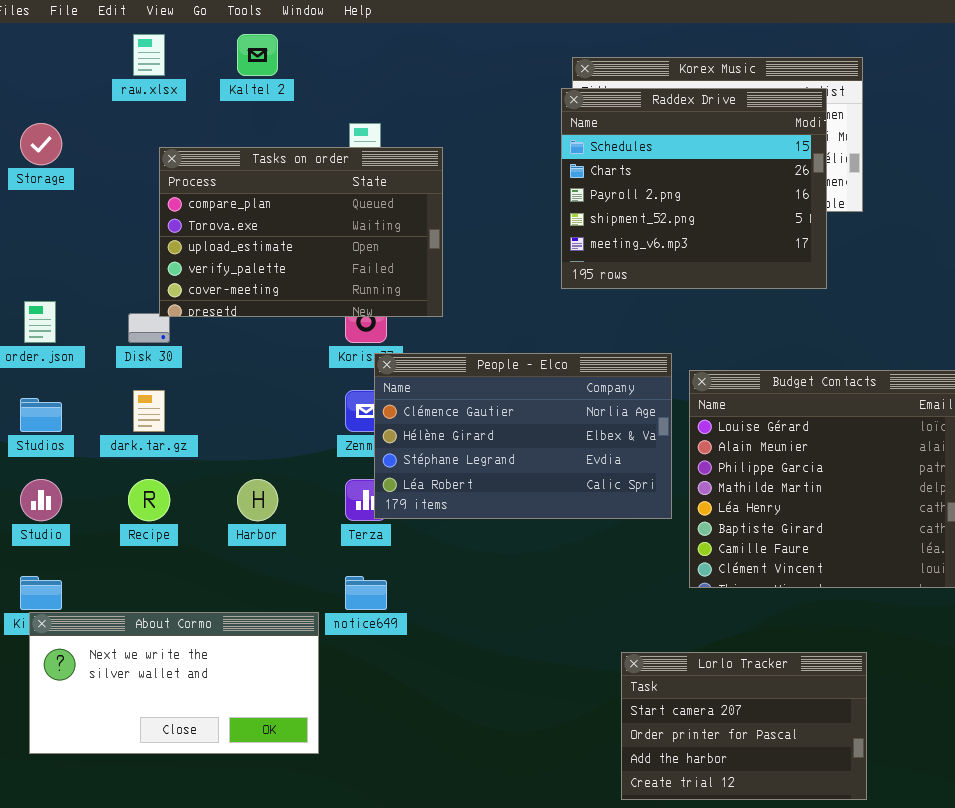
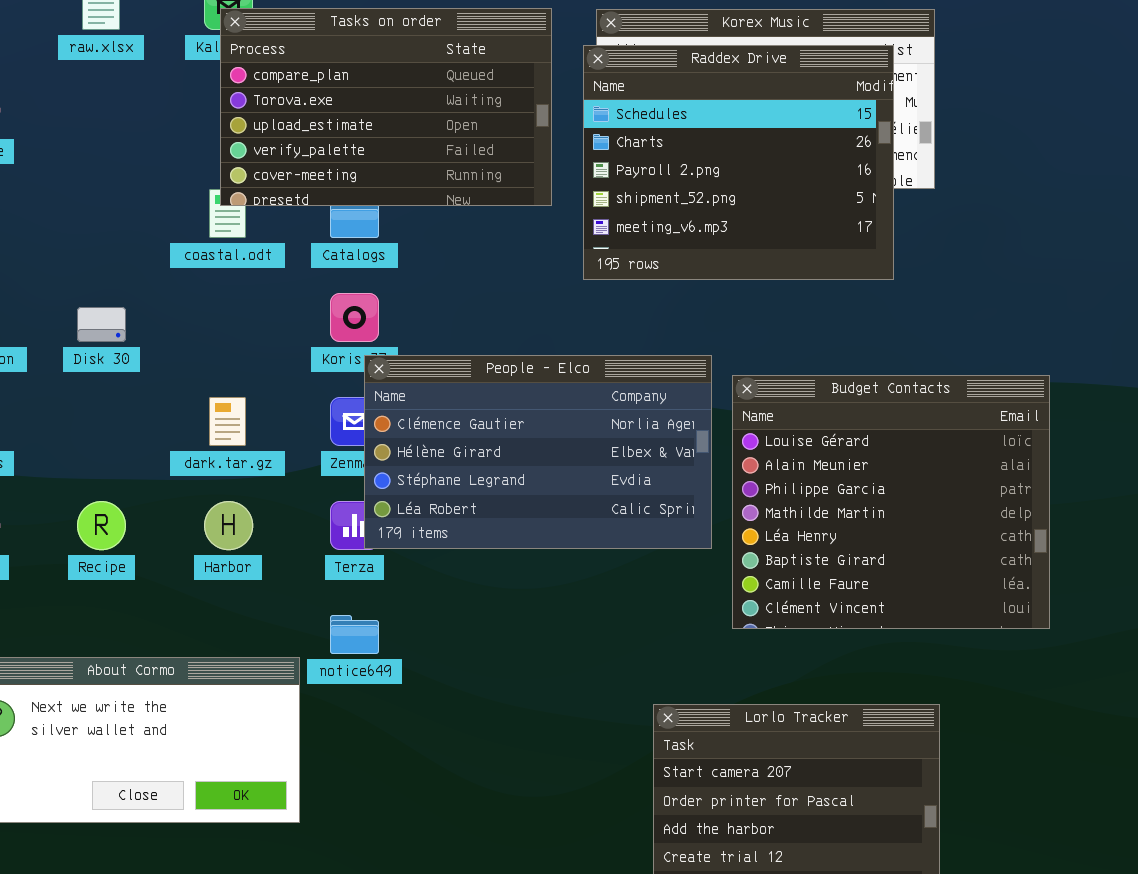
Tasks on order: [159,147,443,317] -> [220,8,552,206], moved
dark.tar.gz: [133,390,165,432] -> [209,397,246,446], moved

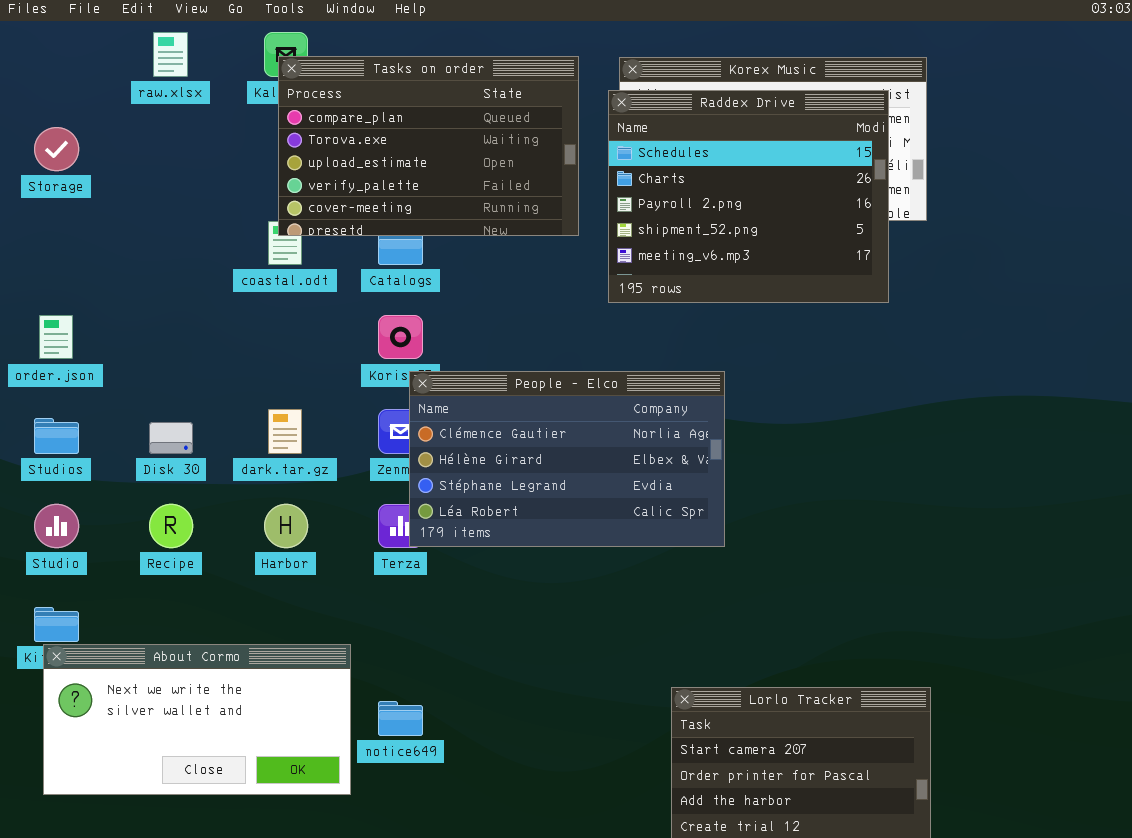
Disk 30: [77,307,126,342] -> [149,422,193,454], moved
Budget Contacts: [732,375,1050,629] -> none, closed
notice649: [330,615,379,654] -> [378,701,423,736], moved

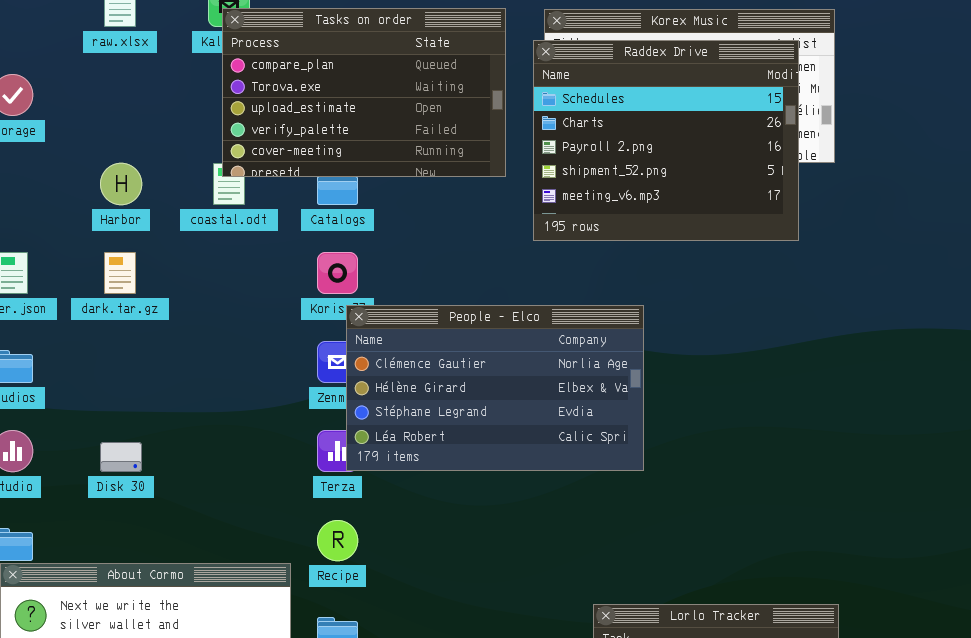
dark.tar.gz: [268,409,302,454] -> [104,252,136,294], moved
Disk 30: [149,422,193,454] -> [100,442,142,472], moved
Recipe: [149,504,193,548] -> [317,520,358,561], moved
Harbor: [264,504,308,548] -> [100,163,142,205], moved

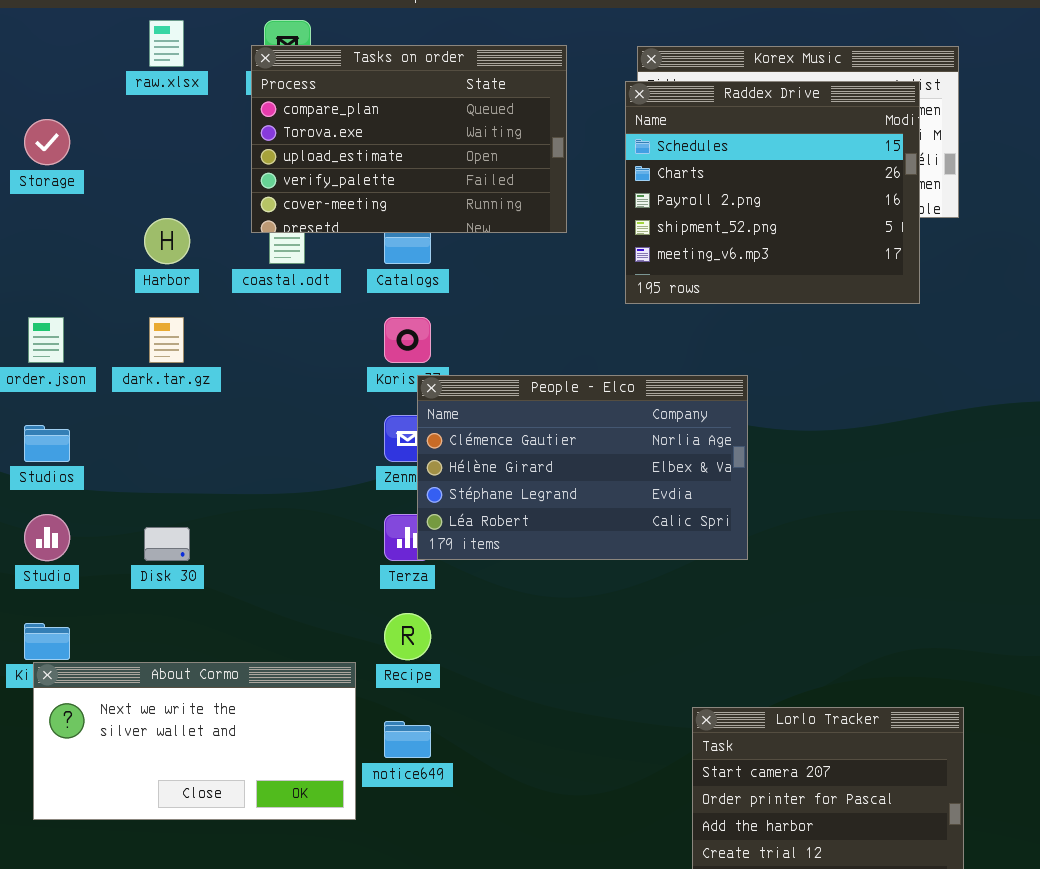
Tasks on order: [222,8,506,177] -> [251,45,567,233], moved

